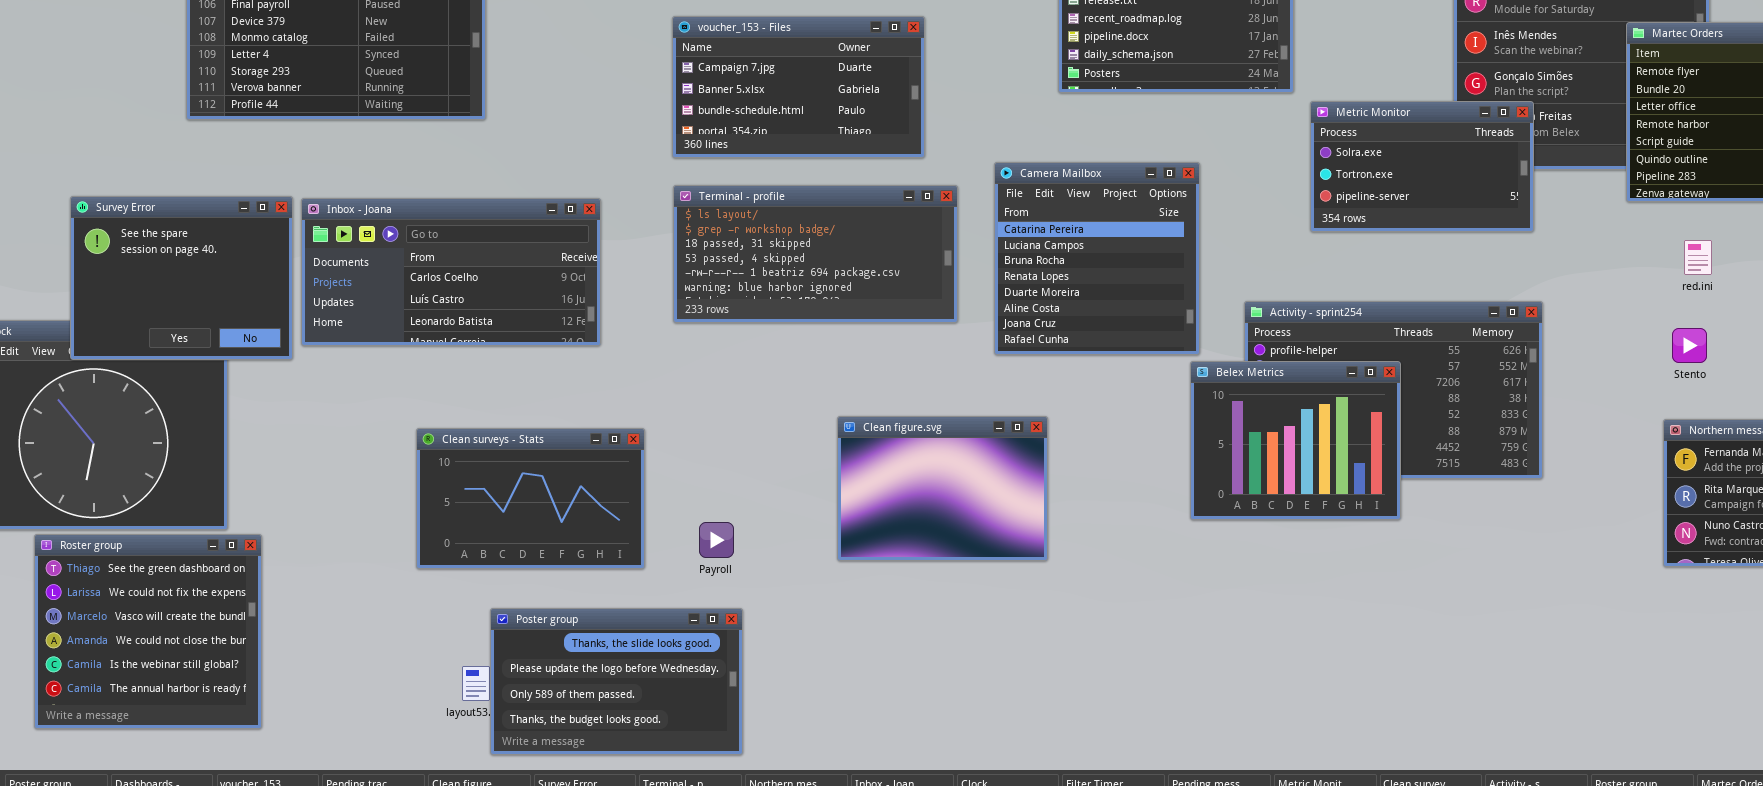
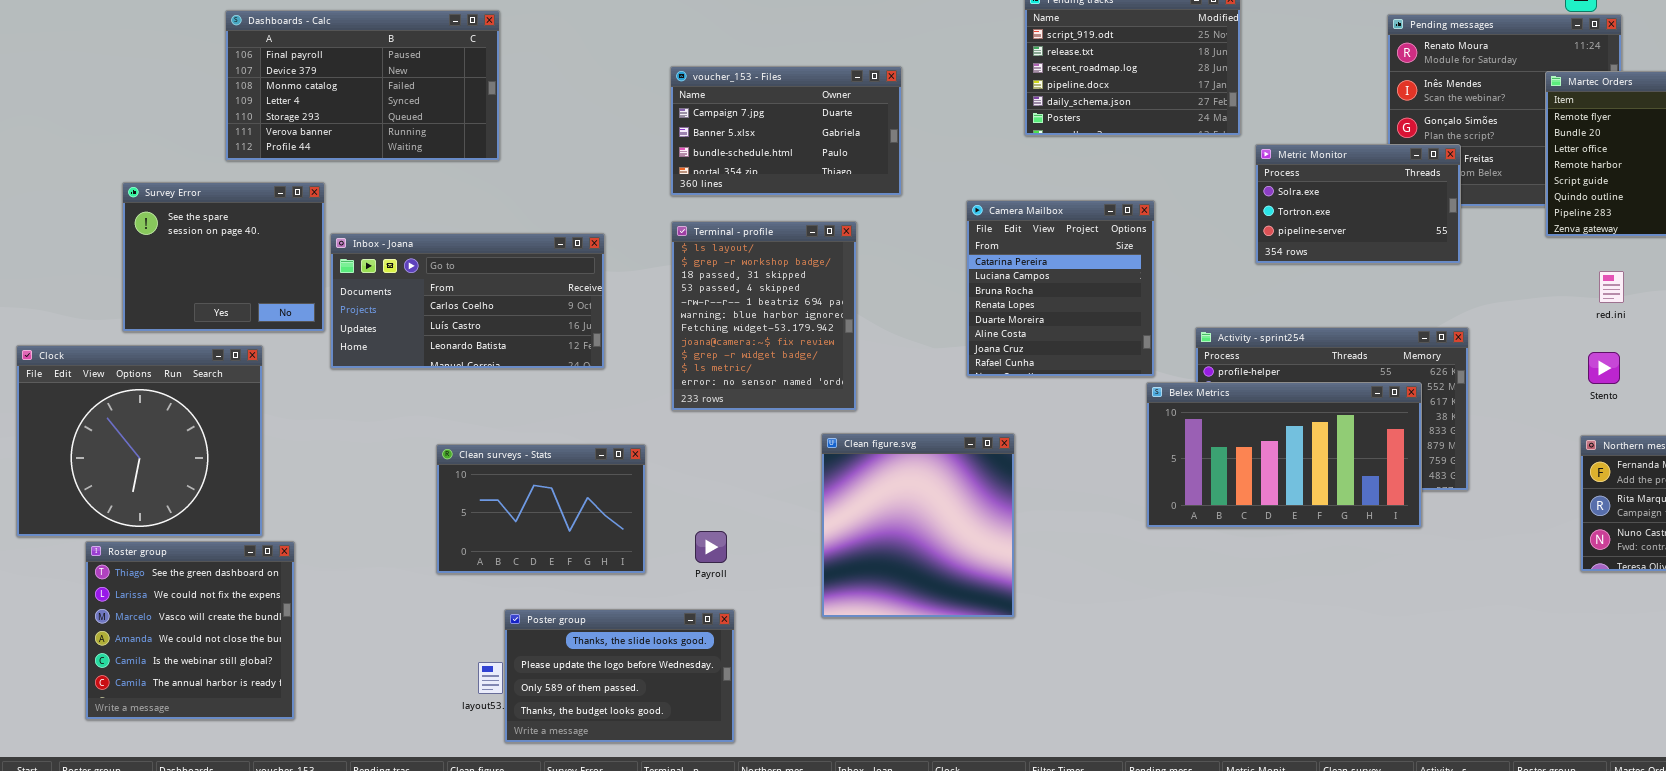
Terminal - profile: [673,185,958,323] -> [671,221,857,411], resized
Survey Error: [70,196,293,360] -> [122,182,325,332], moved
Belex Metrics: [1190,361,1401,520] -> [1146,382,1422,528], resized
Clean figure.svg: [837,416,1048,561] -> [821,433,1015,618], resized

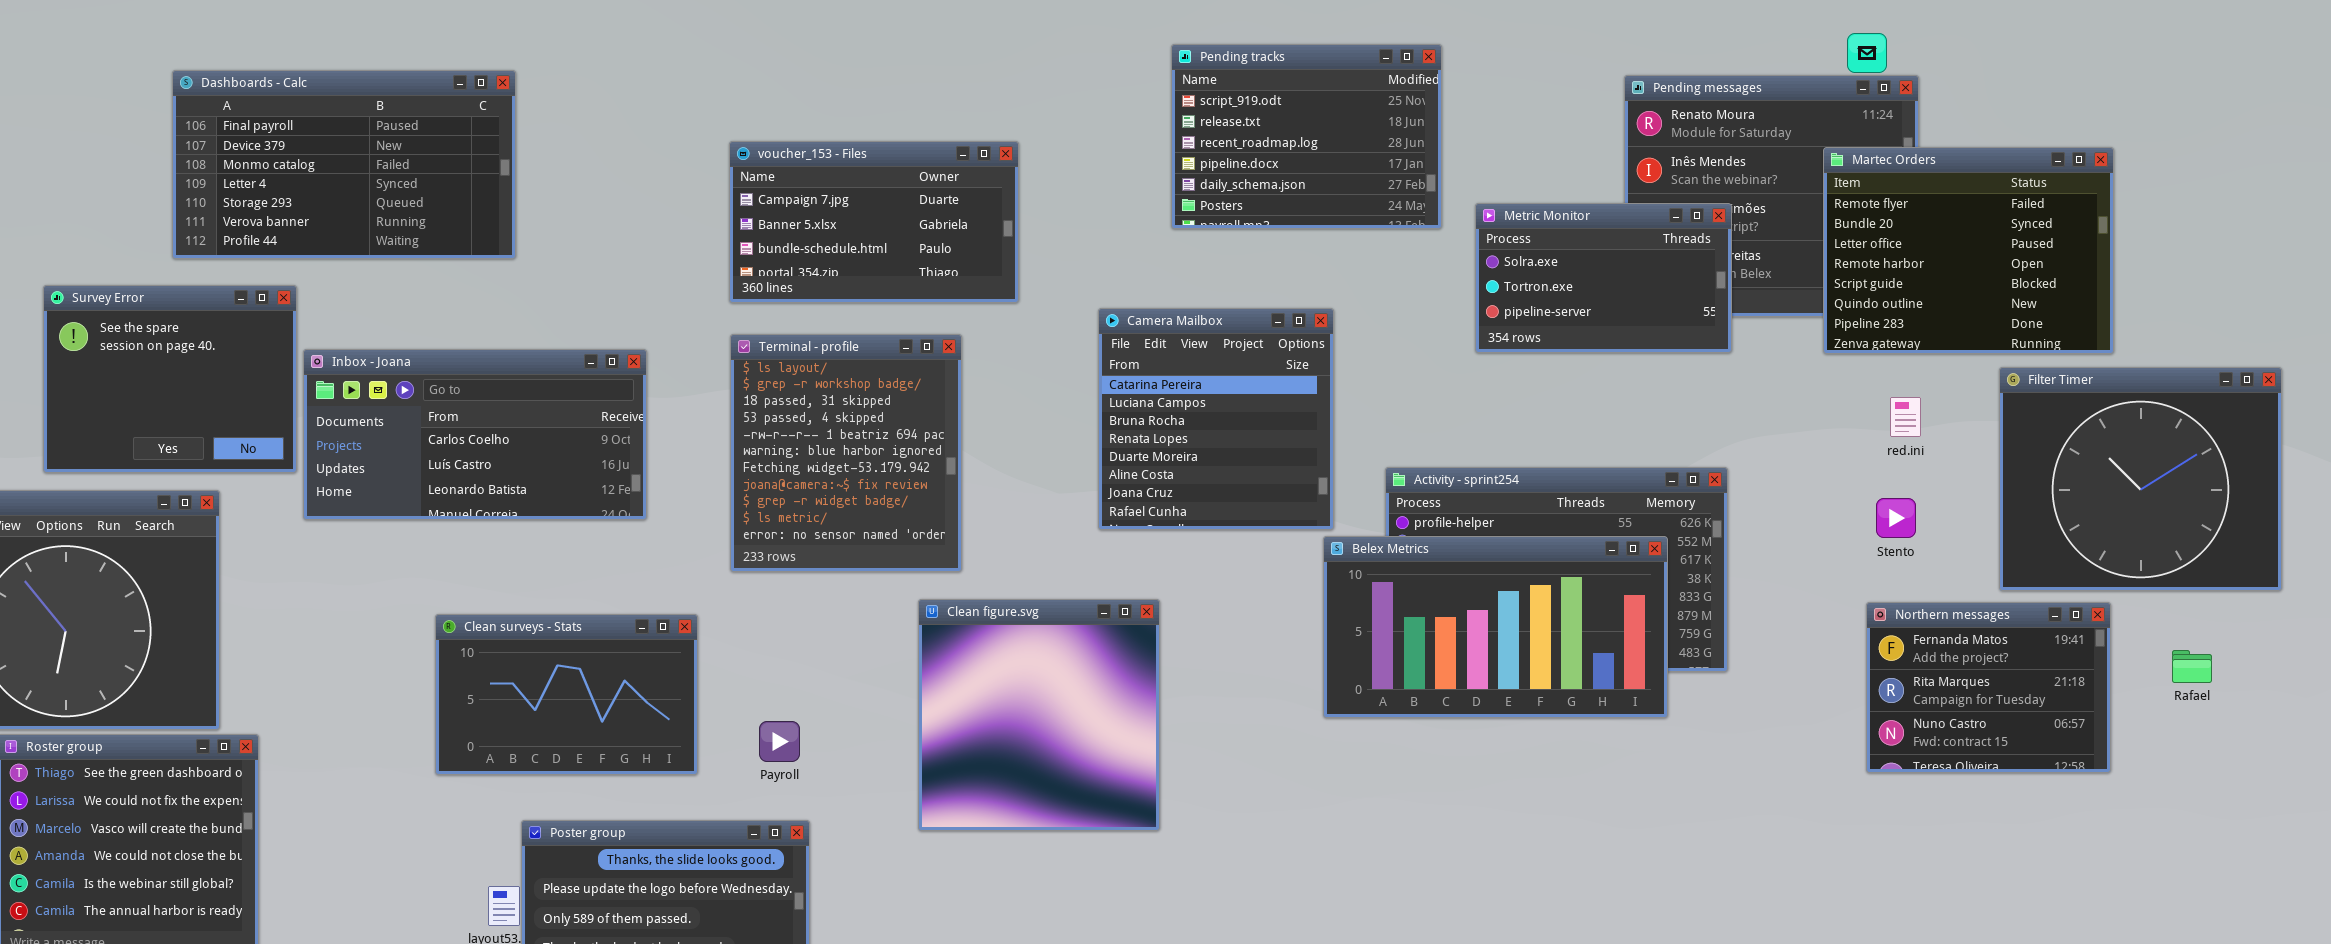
Metric Monitor: [1255,144,1461,264] -> [1475,203,1732,353], moved

